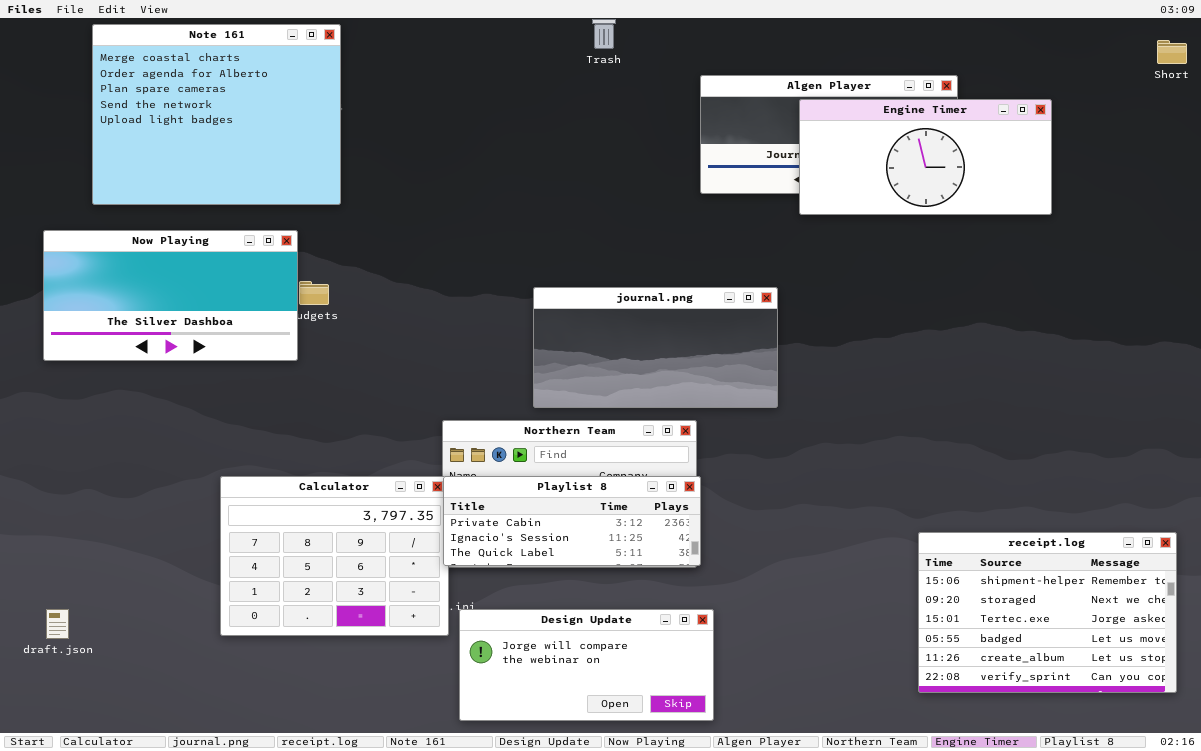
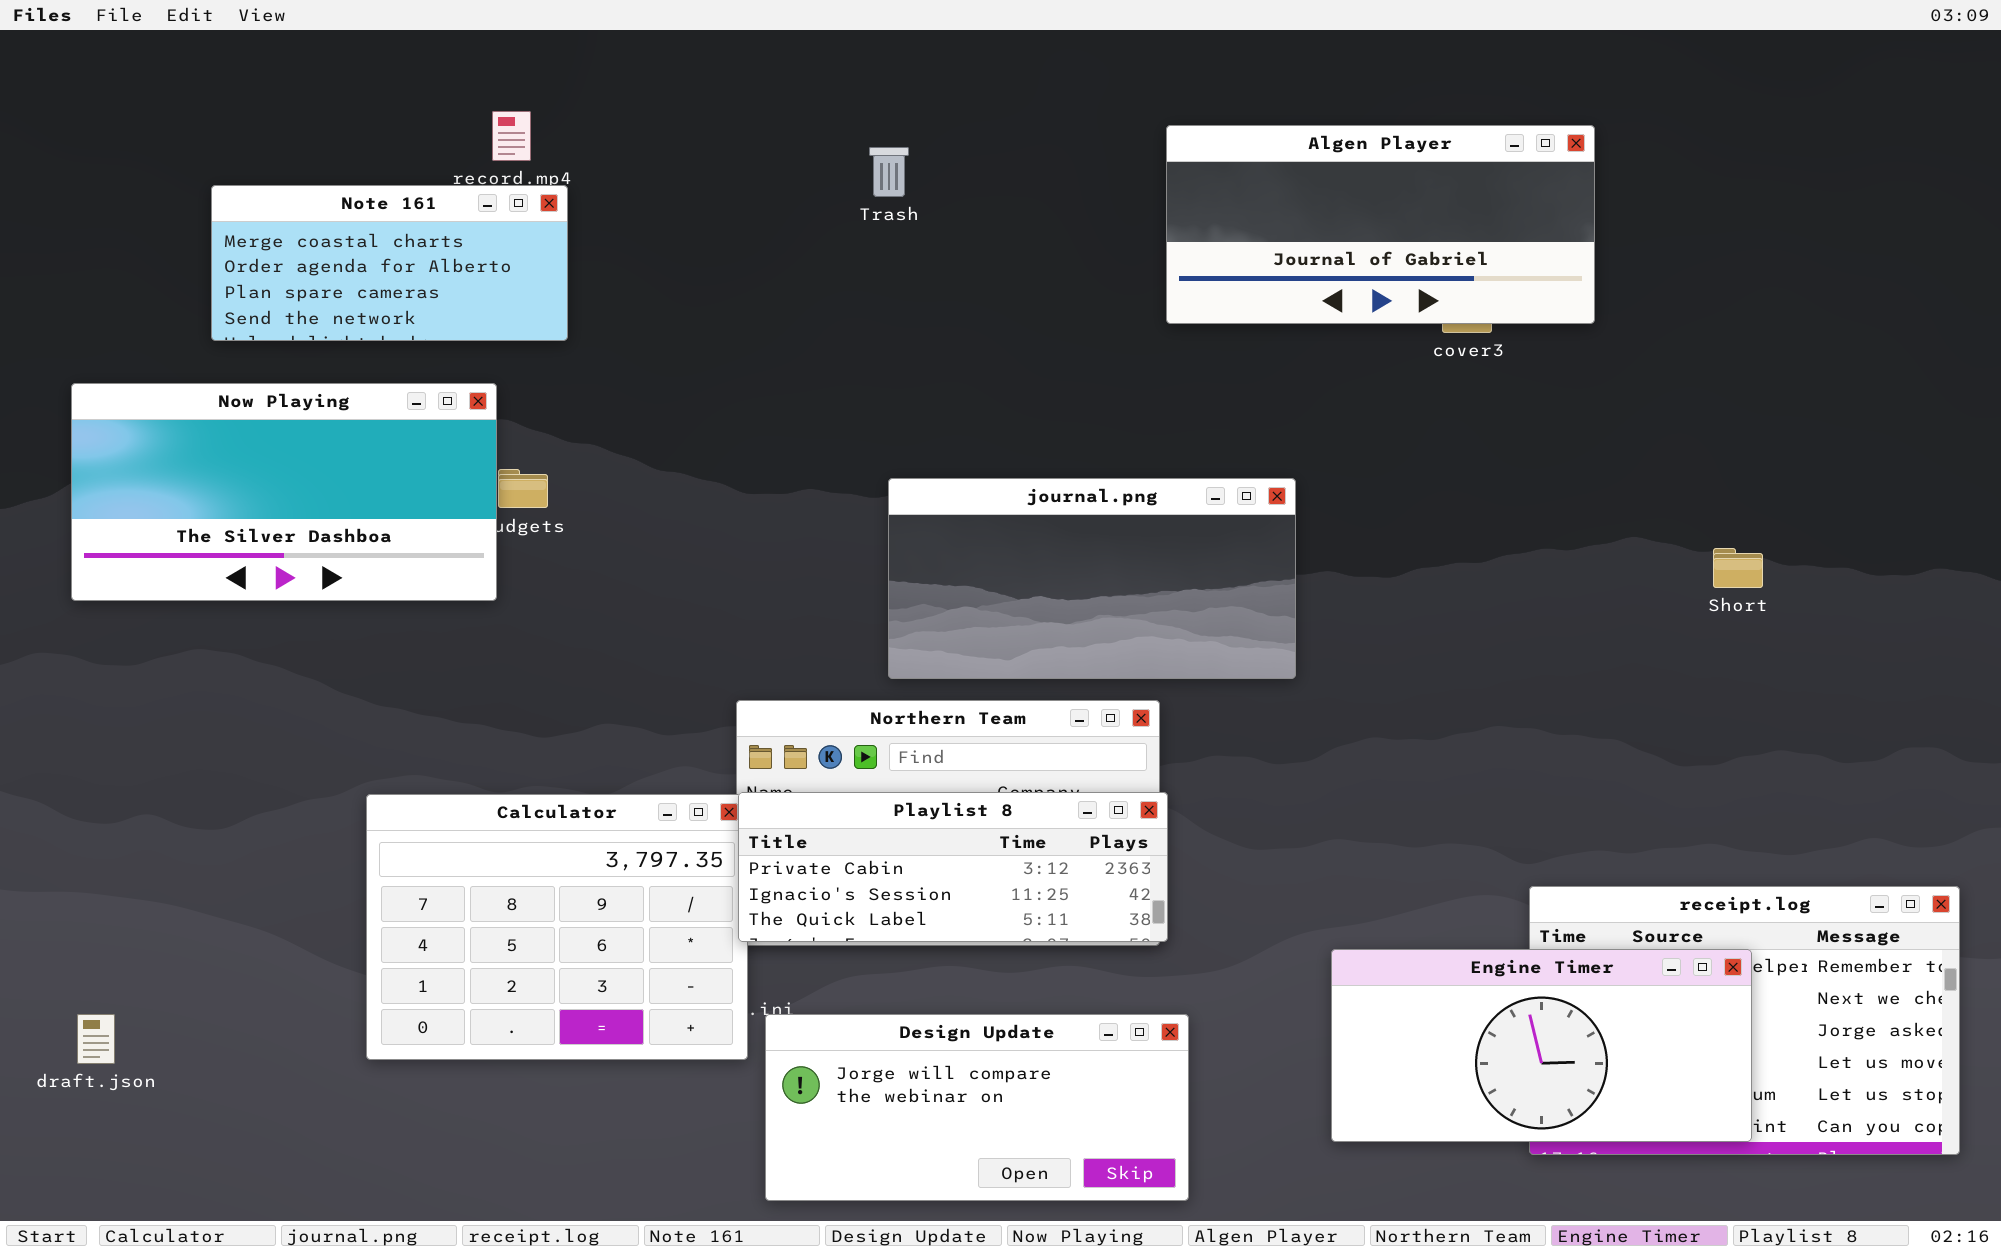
Trash: [592,19,616,49] -> [869,147,909,197], moved
Note 161: [92,24,341,205] -> [211,185,568,341], resized
Short: [1157,40,1187,64] -> [1713,548,1763,588], moved
Engine Timer: [799,99,1052,215] -> [1331,949,1752,1142], moved

